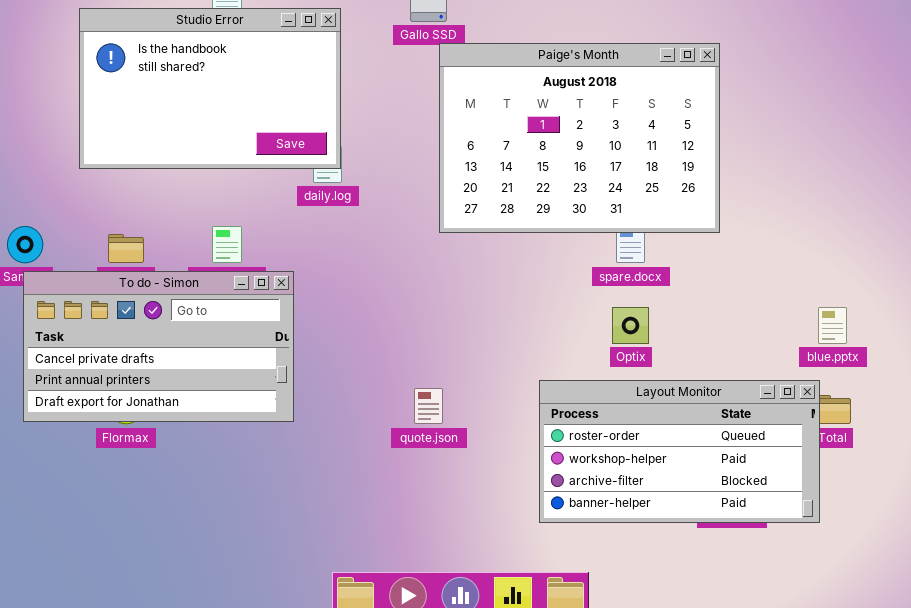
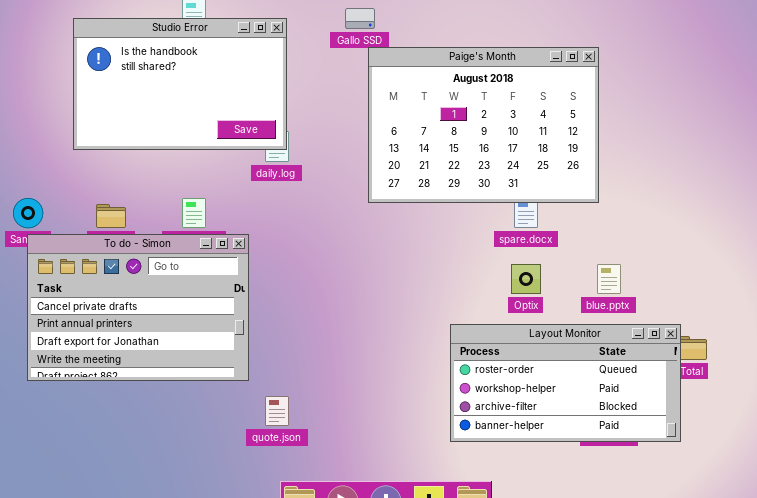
To do - Simon: [23,271,294,422] -> [27,234,249,381], resized
blue.pptx: [818,307,847,344] -> [597,264,621,294], moved
quote.json: [414,388,443,424] -> [265,396,289,426], moved

